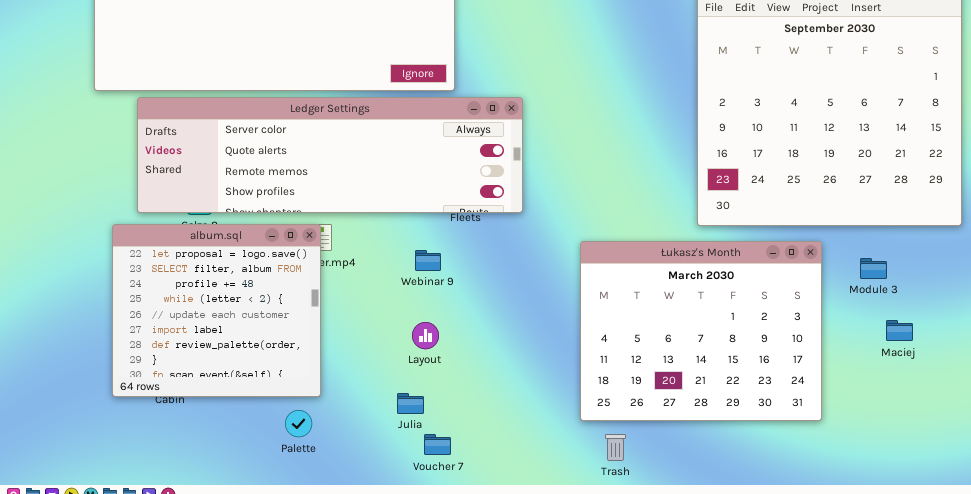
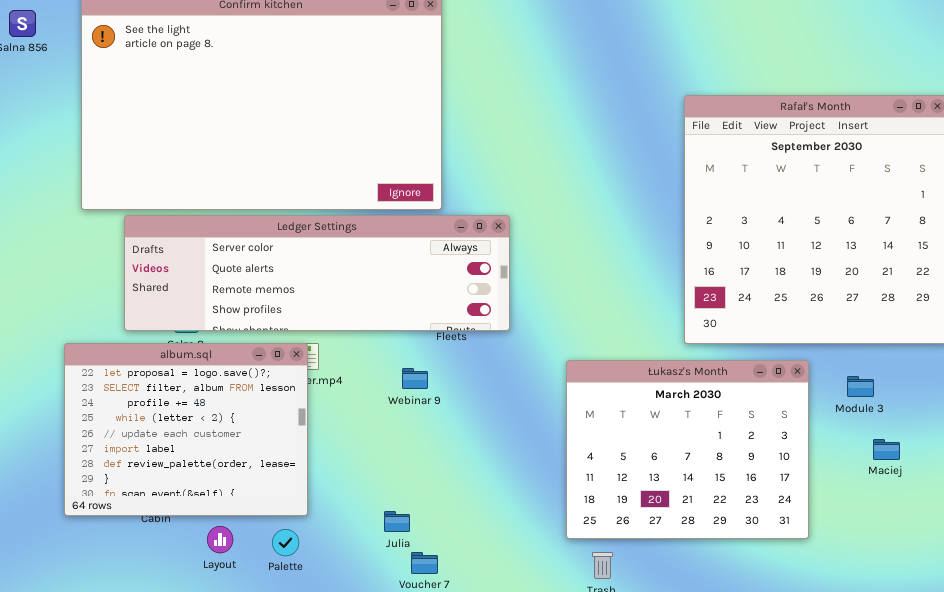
album.sql: [112,224,321,397] -> [64,343,308,516], resized
Layout: [412,322,439,349] -> [207,526,233,553], moved

